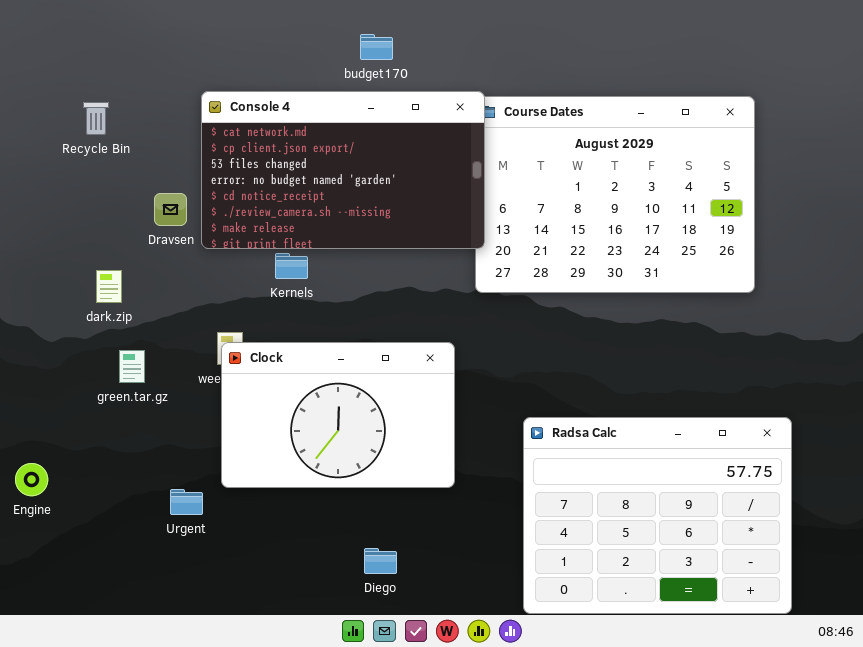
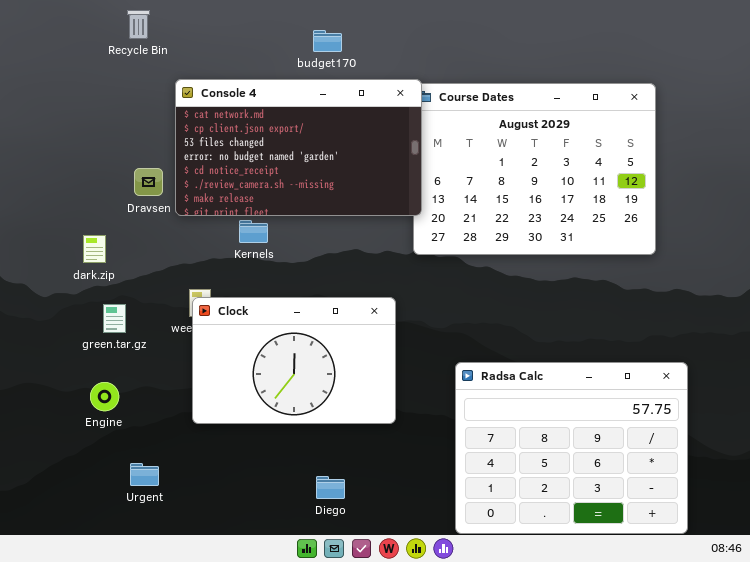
Recycle Bin: [83,102,109,135] -> [127,10,150,39], moved
Engine: [15,463,48,496] -> [90,382,119,411], moved
Urgent: [170,489,203,515] -> [130,463,159,486], moved

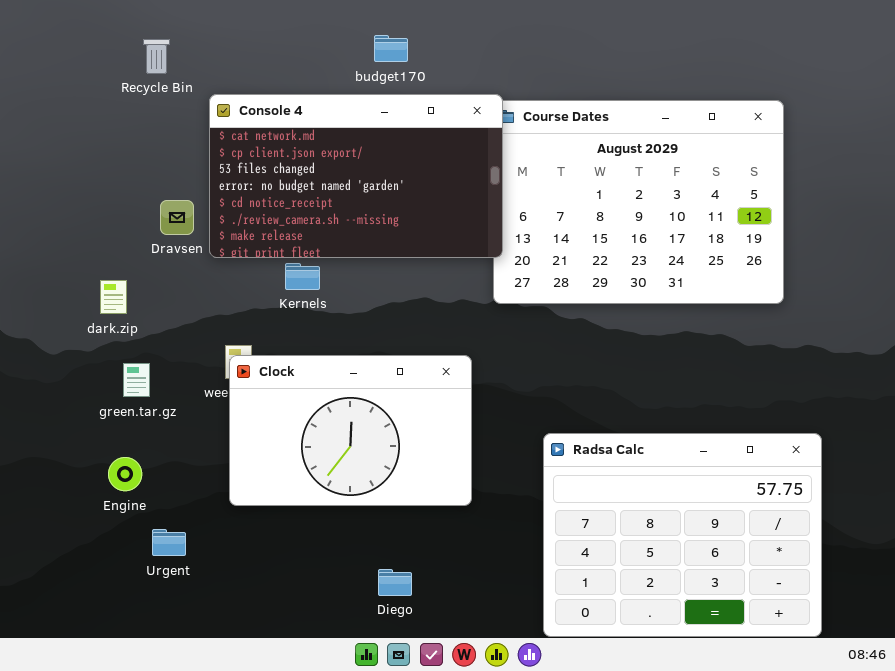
Recycle Bin: [127,10,150,39] -> [143,39,170,74], moved
Urgent: [130,463,159,486] -> [152,529,186,556], moved

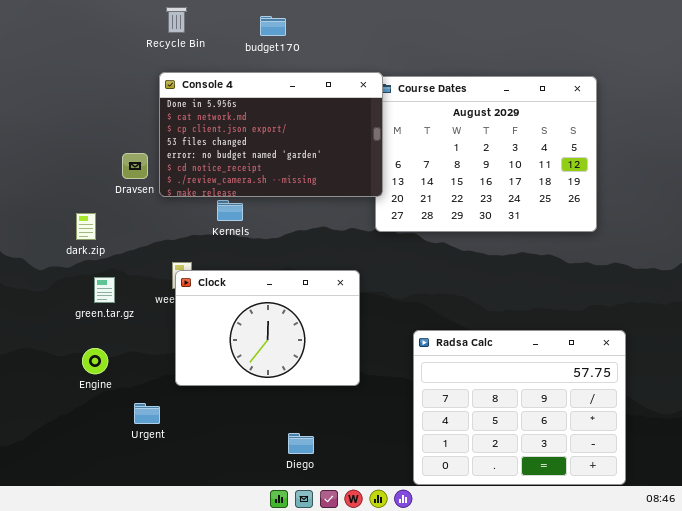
budget170: [374,35,408,62] -> [260,16,286,36], moved
Recycle Bin: [143,39,170,74] -> [166,7,187,33], moved
Console 4: [209,94,503,258] -> [159,72,383,197], scrolled up 1 row
Urgent: [152,529,186,556] -> [134,403,160,424], moved

